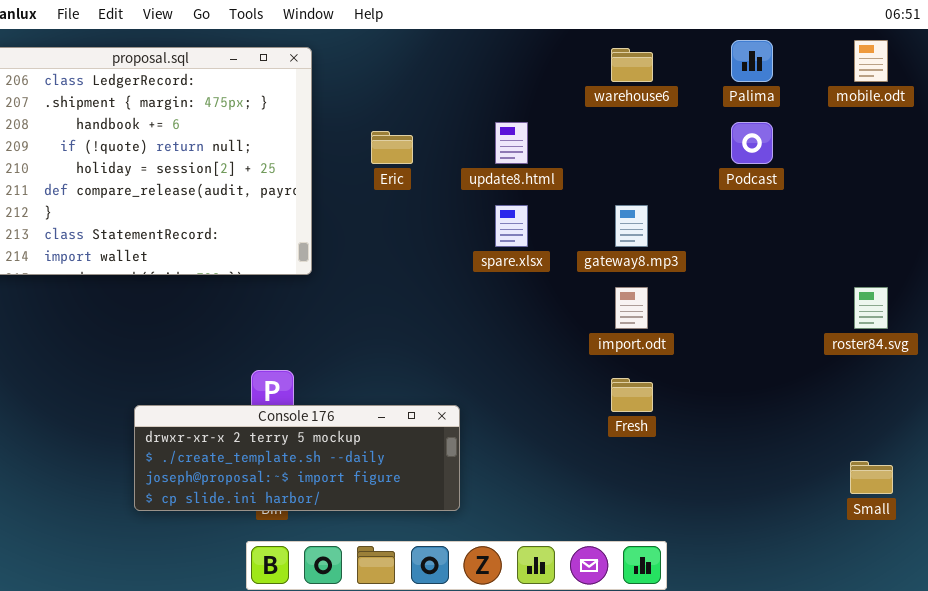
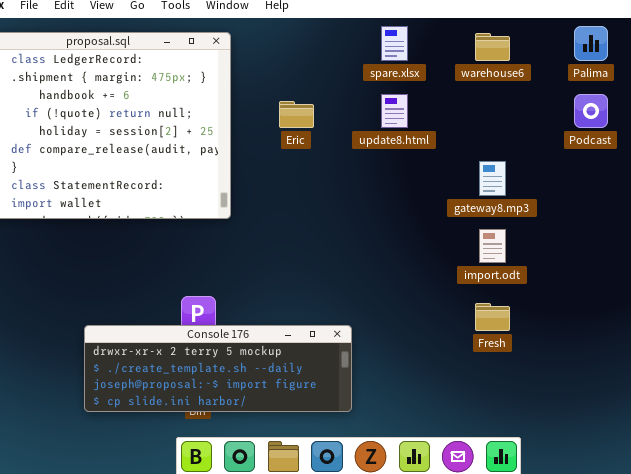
spare.xlsx: [495,205,528,247] -> [381,26,408,61], moved

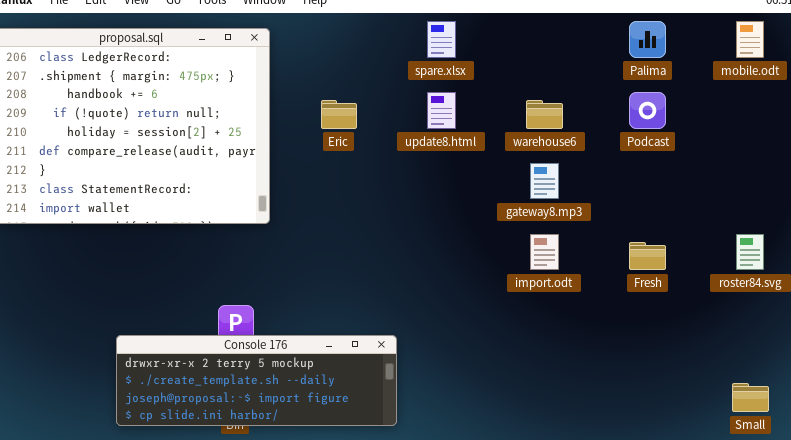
warehouse6: [475,33,510,61] -> [526,100,563,129], moved
Fresh: [475,303,510,331] -> [629,242,666,270], moved

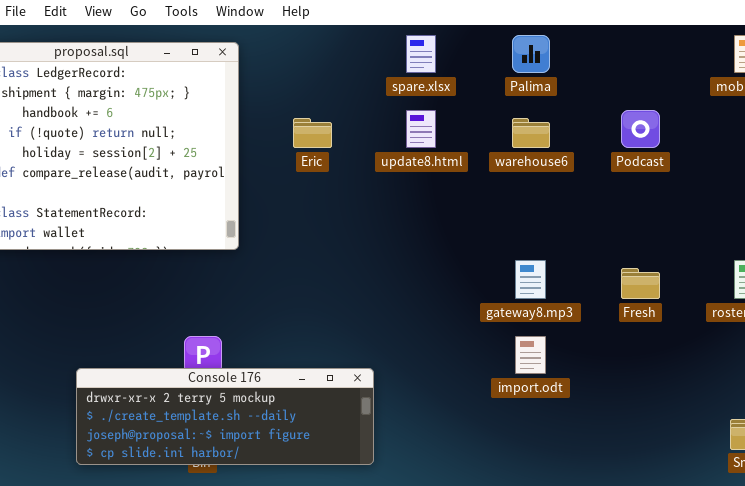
Palima: [629,21,666,58] -> [512,35,550,73], moved
gateway8.mp3: [530,163,559,199] -> [515,260,546,299], moved
import.odt: [530,234,559,270] -> [515,336,546,374], moved

